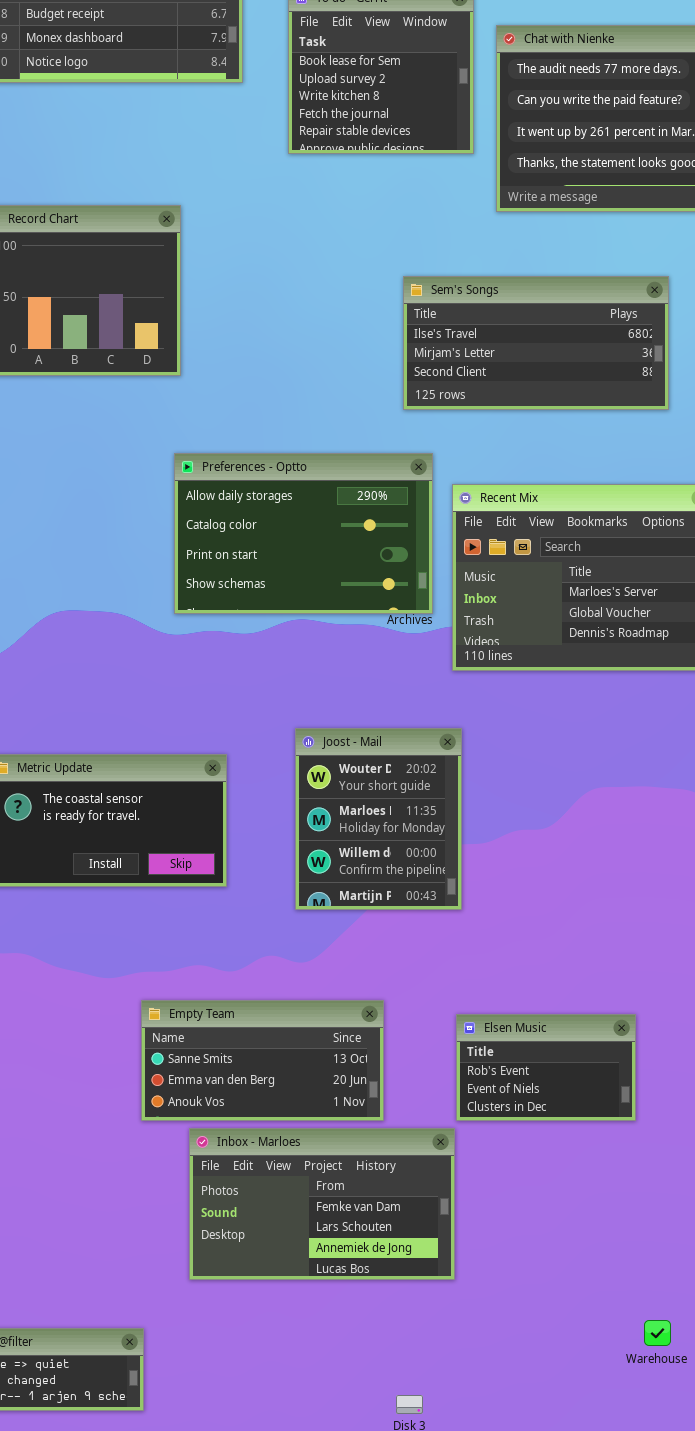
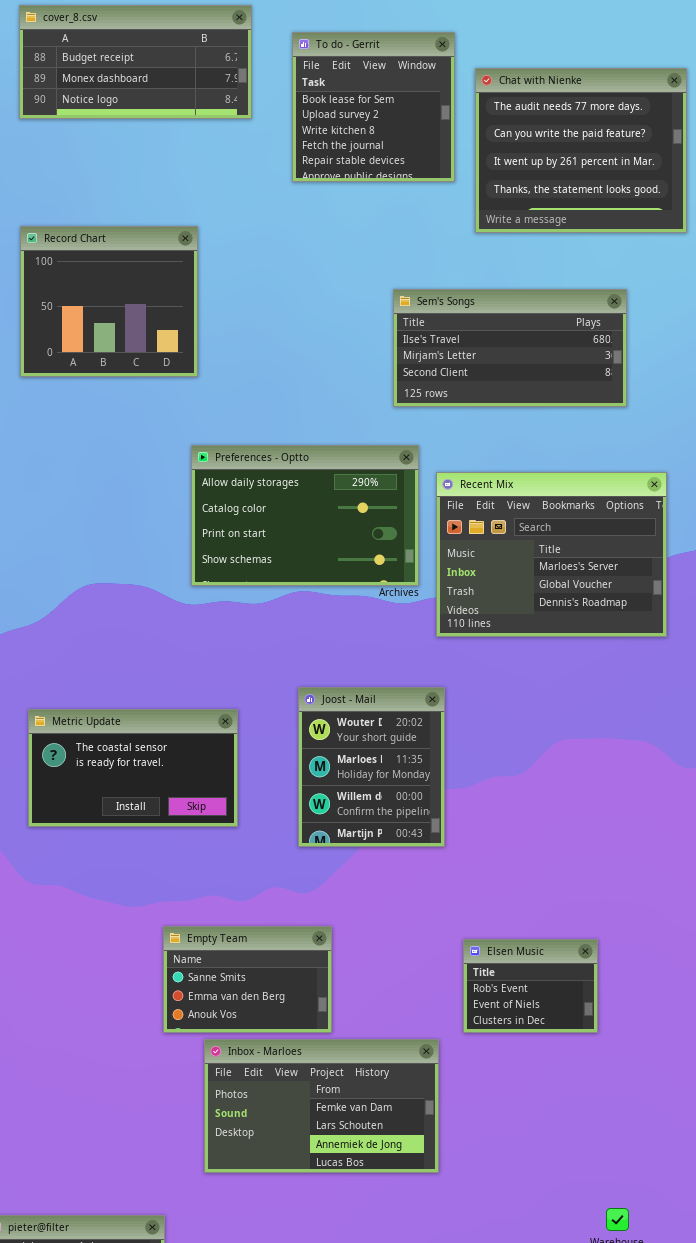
Empty Team: [141,1000,384,1121] -> [163,926,332,1033], resized
Elsen Music: [456,1014,636,1121] -> [463,939,598,1033], resized

